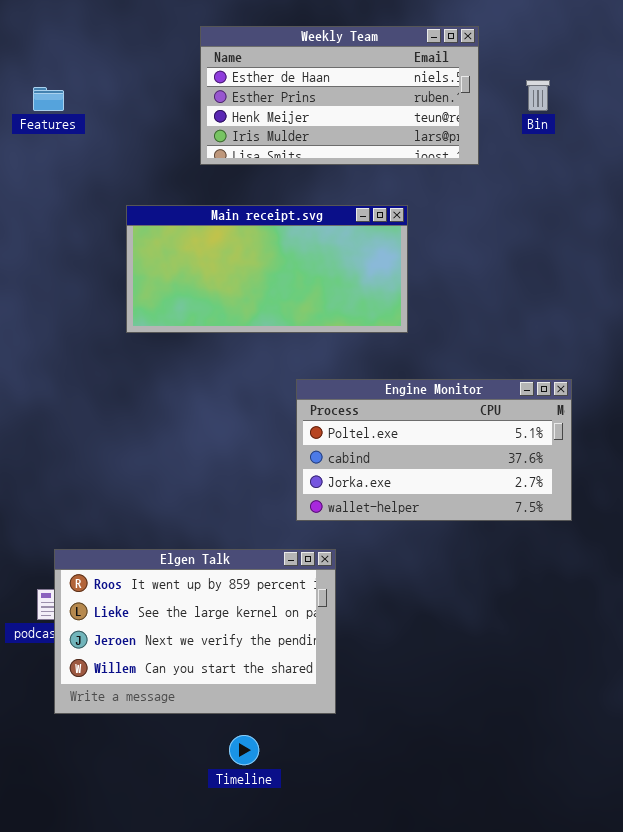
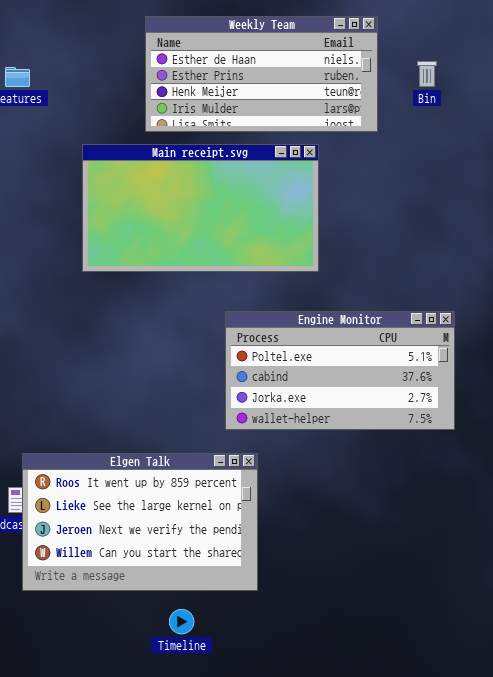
Main receipt.svg: [126,205,408,333] -> [82,144,319,272], resized

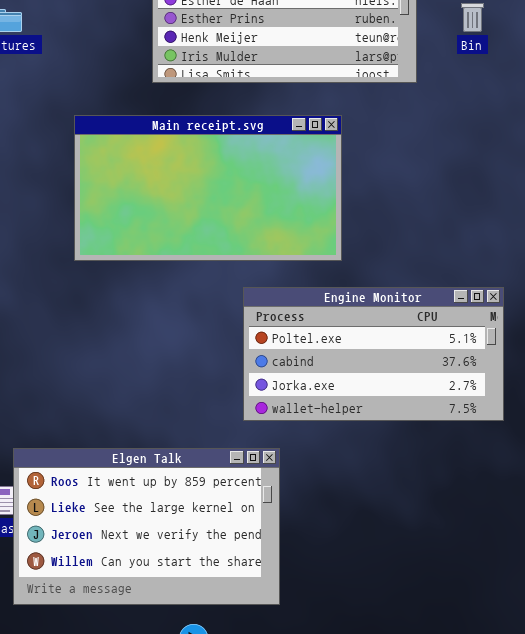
Main receipt.svg: [82,144,319,272] -> [74,115,342,261], moved

